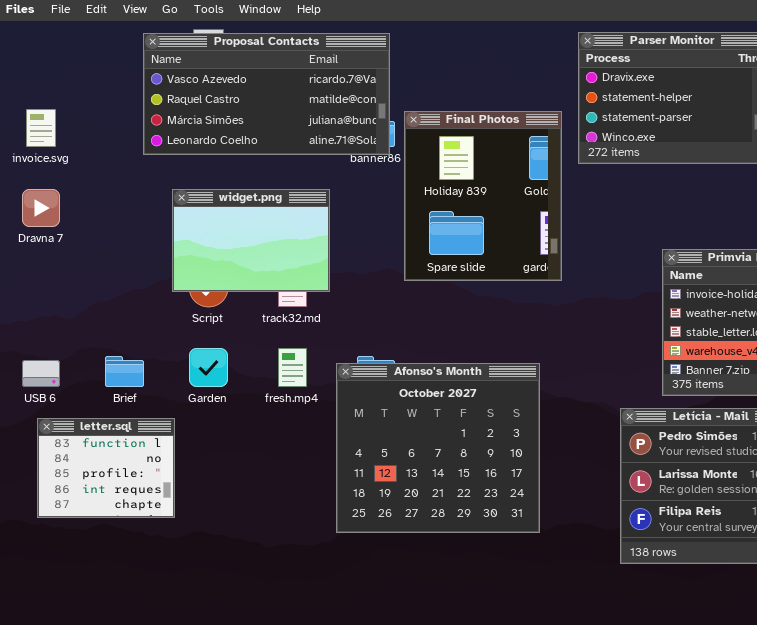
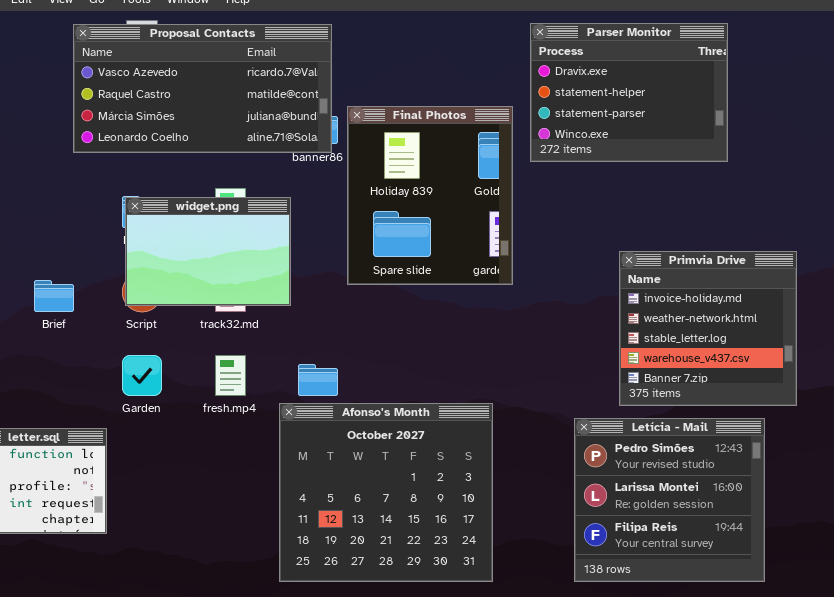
widget.png: [172,189,330,292] -> [125,197,291,306], moved
Brief: [105,356,144,387] -> [34,280,74,312], moved
Afonso's Month: [336,363,540,533] -> [279,403,493,582], moved

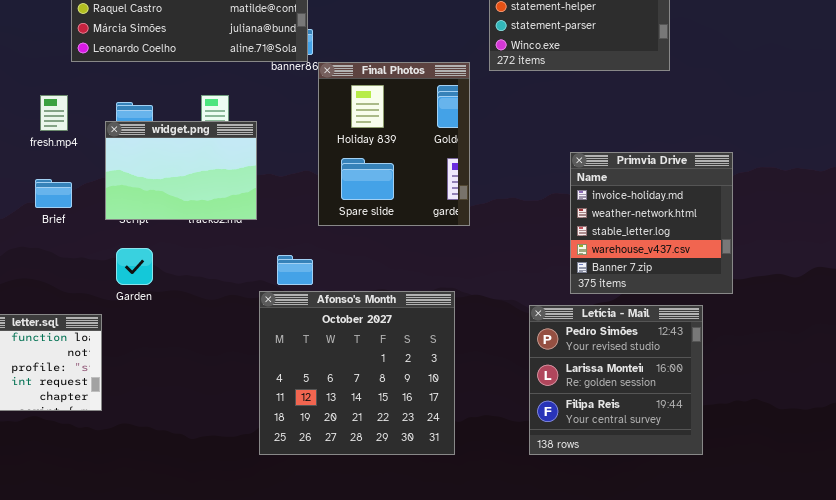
Final Photos: [347,106,513,285] -> [318,62,470,226], moved
widget.png: [125,197,291,306] -> [105,121,257,220], moved
fresh.mp4: [215,355,246,396] -> [40,95,68,131], moved

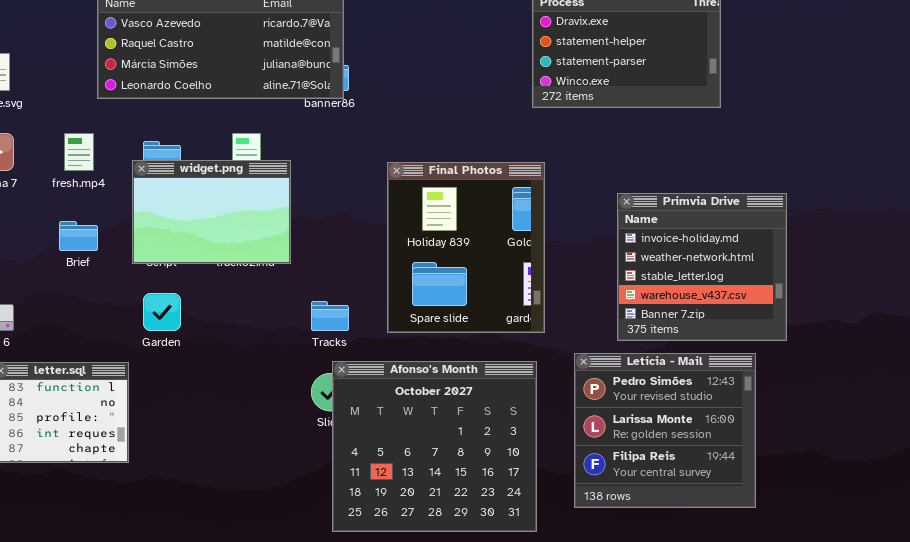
Final Photos: [318,62,470,226] -> [387,162,545,333], moved
Afonso's Month: [259,291,455,455] -> [332,361,537,532], moved

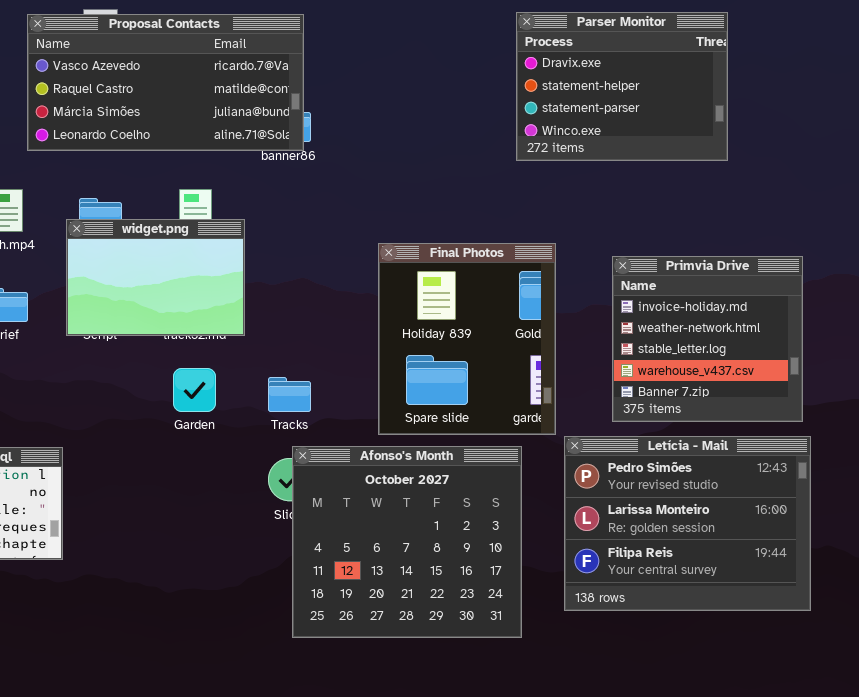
Final Photos: [387,162,545,333] -> [378,243,556,435], moved
Garden: [143,293,181,331] -> [173,368,216,412], moved
Letícia - Mail: [574,353,756,508] -> [564,436,811,611], resized

